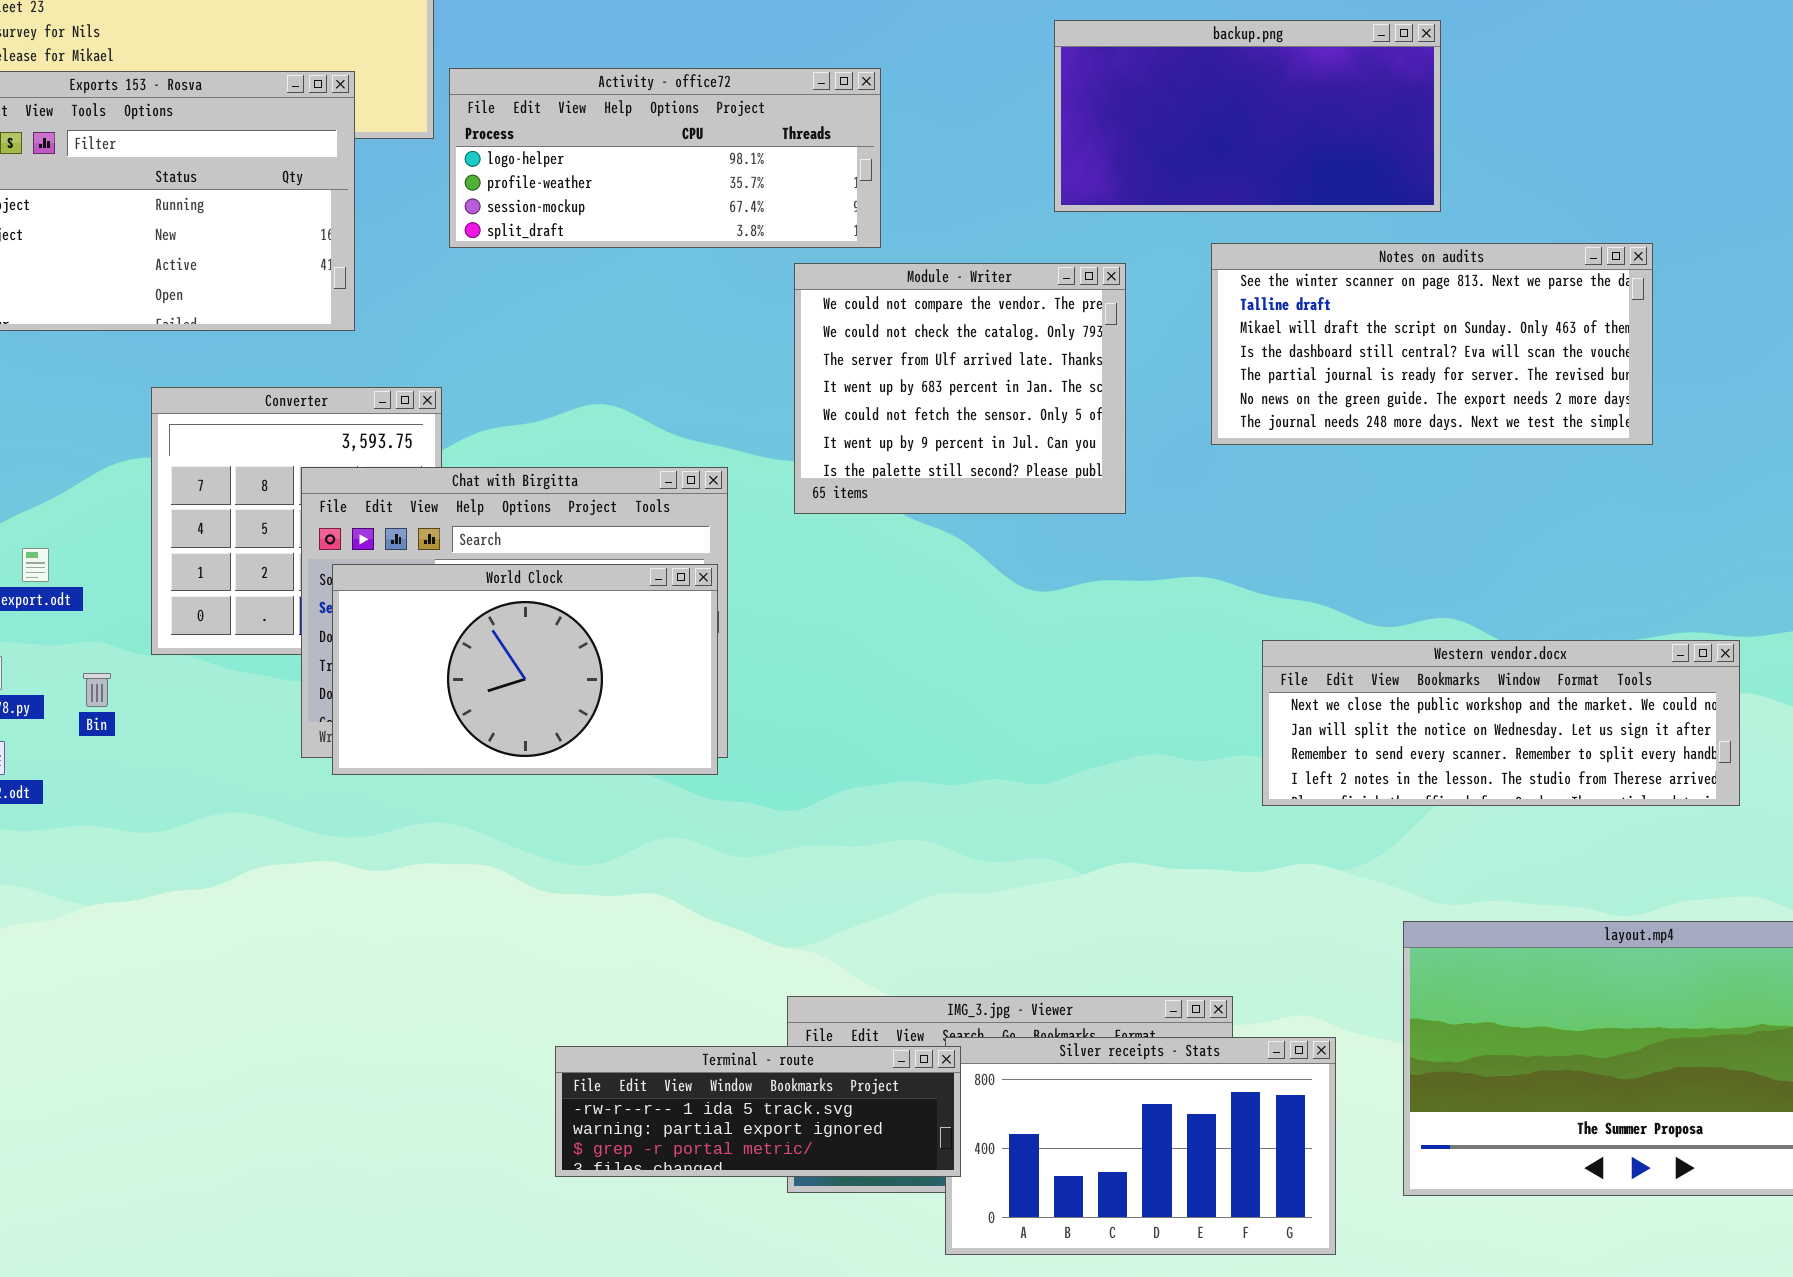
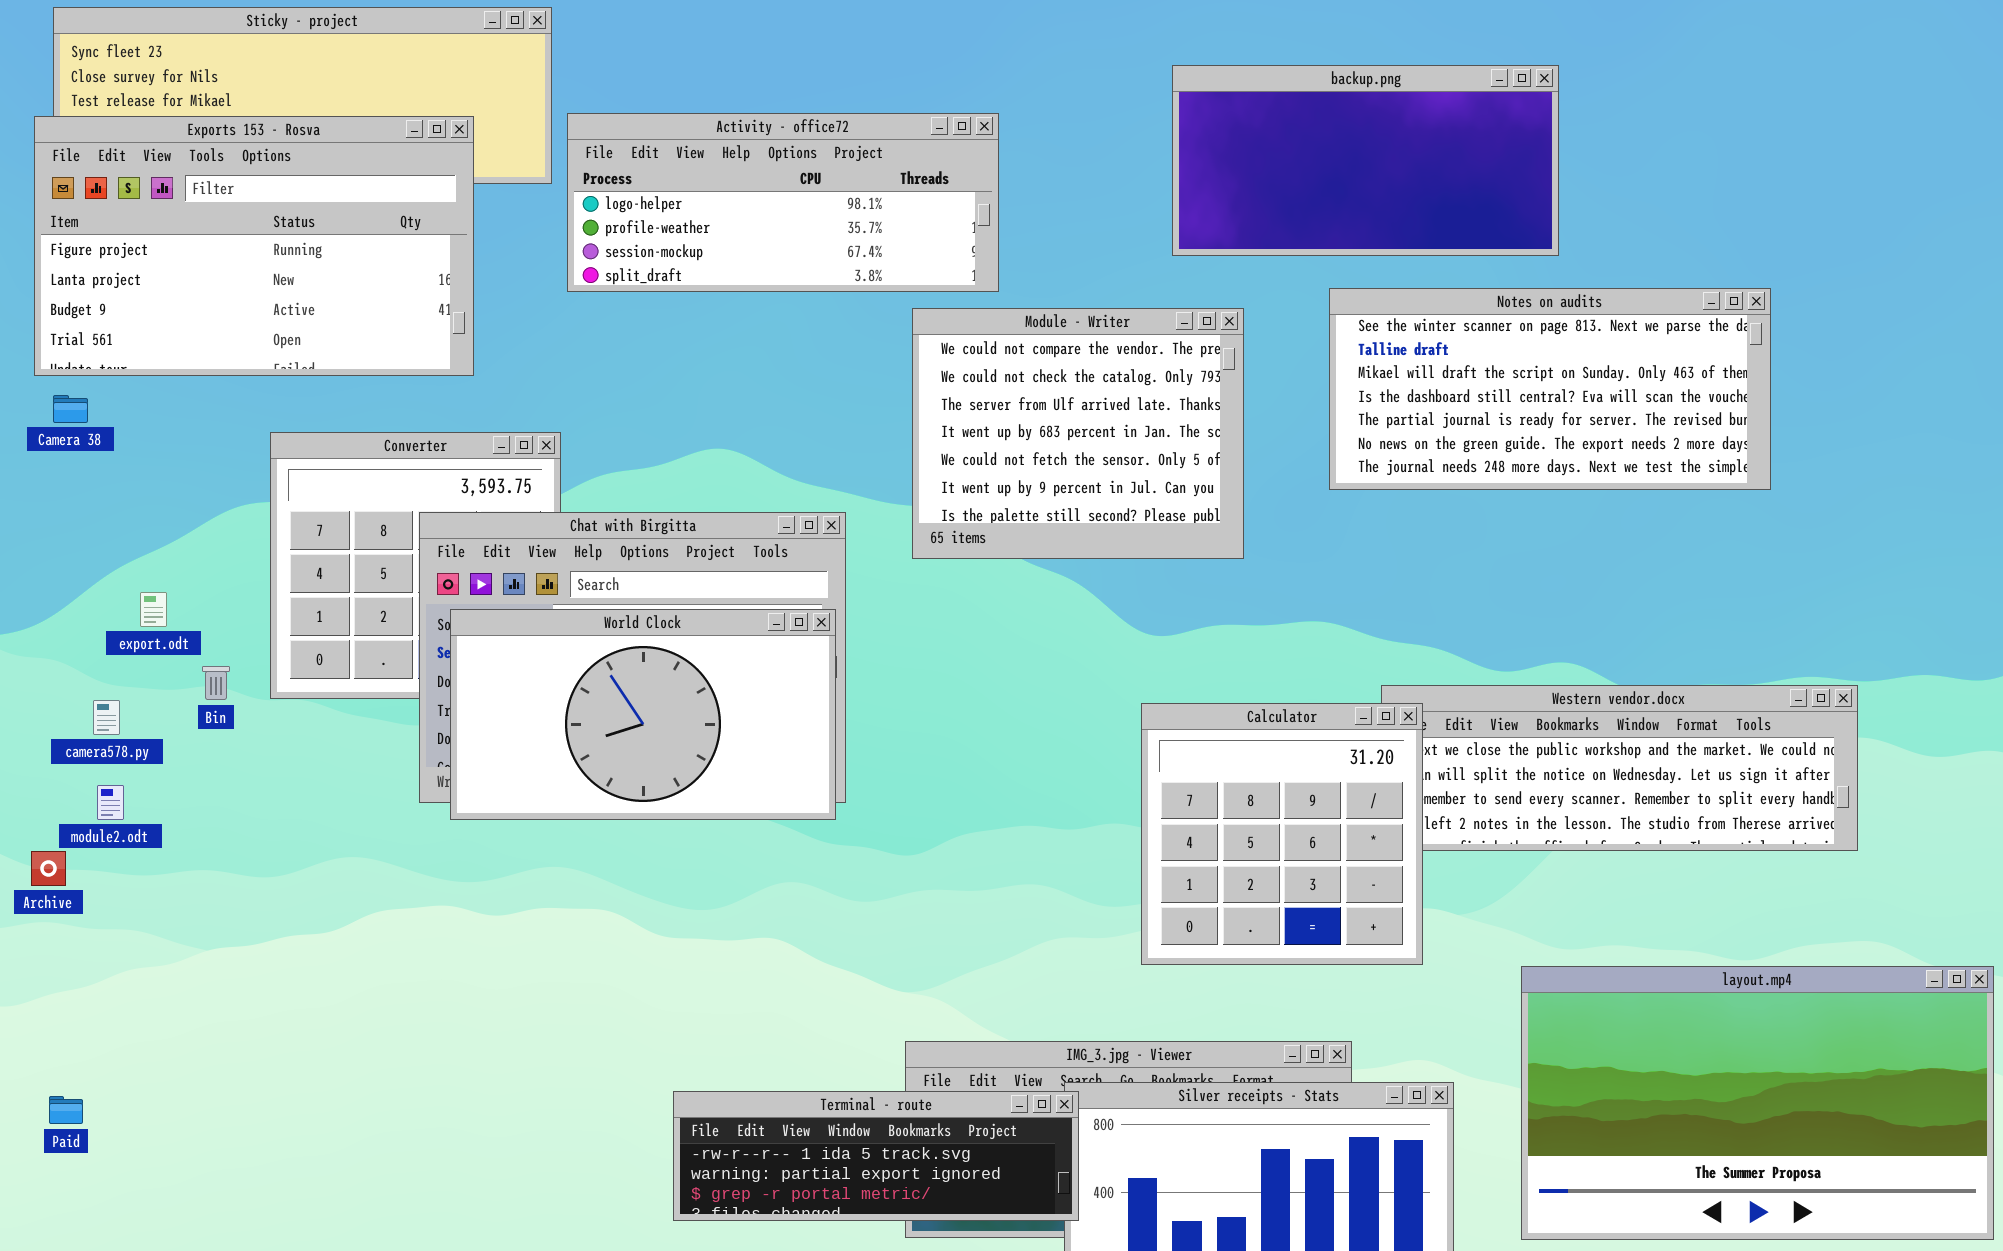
Calculator: none -> [1141,703,1423,965], opened
Bin: [83,673,111,707] -> [202,666,230,700], moved

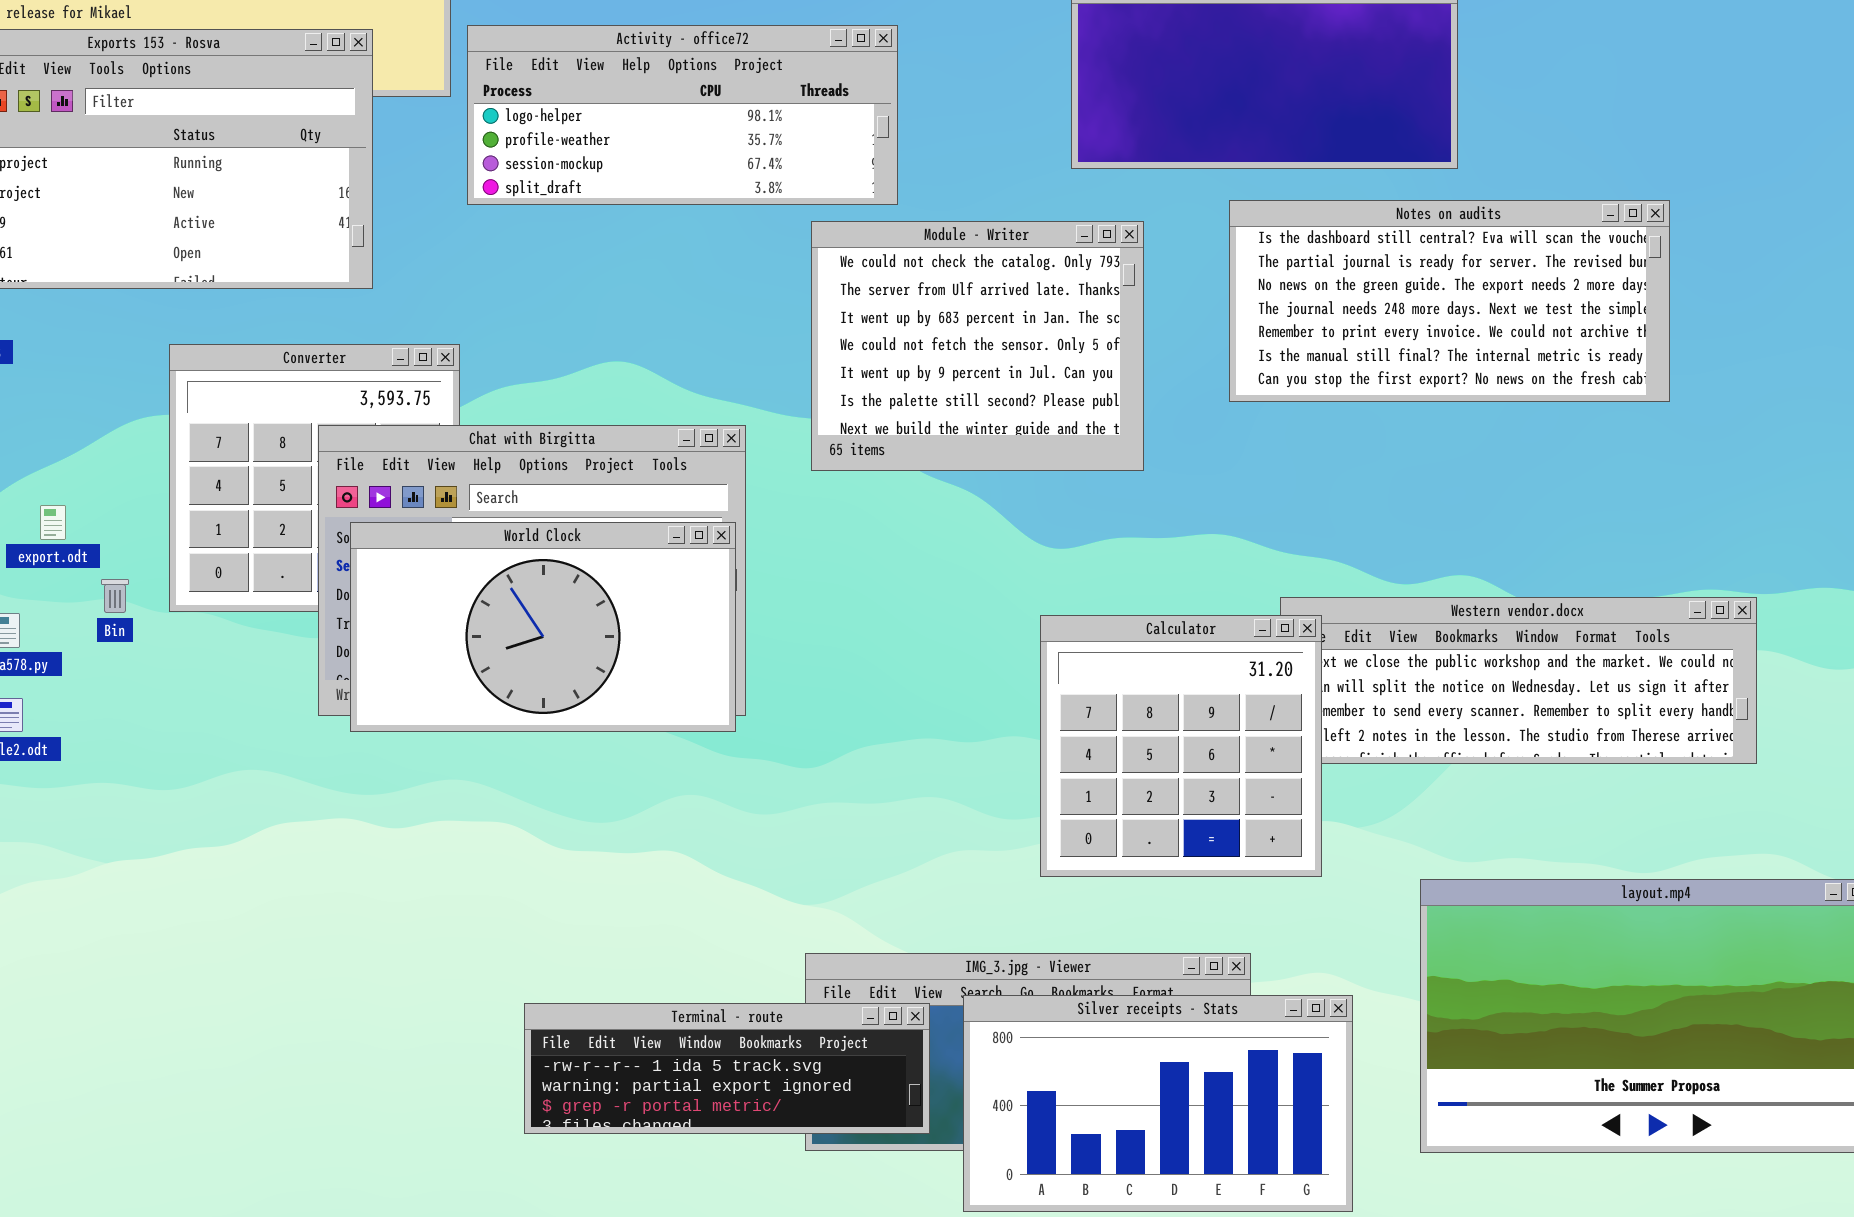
Notes on audits: [1329,288,1771,490] -> [1229,200,1670,402], scrolled down 3 rows
Module - Writer: [912,308,1244,559] -> [811,221,1144,471], scrolled down 1 row
Terminal - route: [673,1091,1079,1221] -> [524,1003,930,1134], moved

